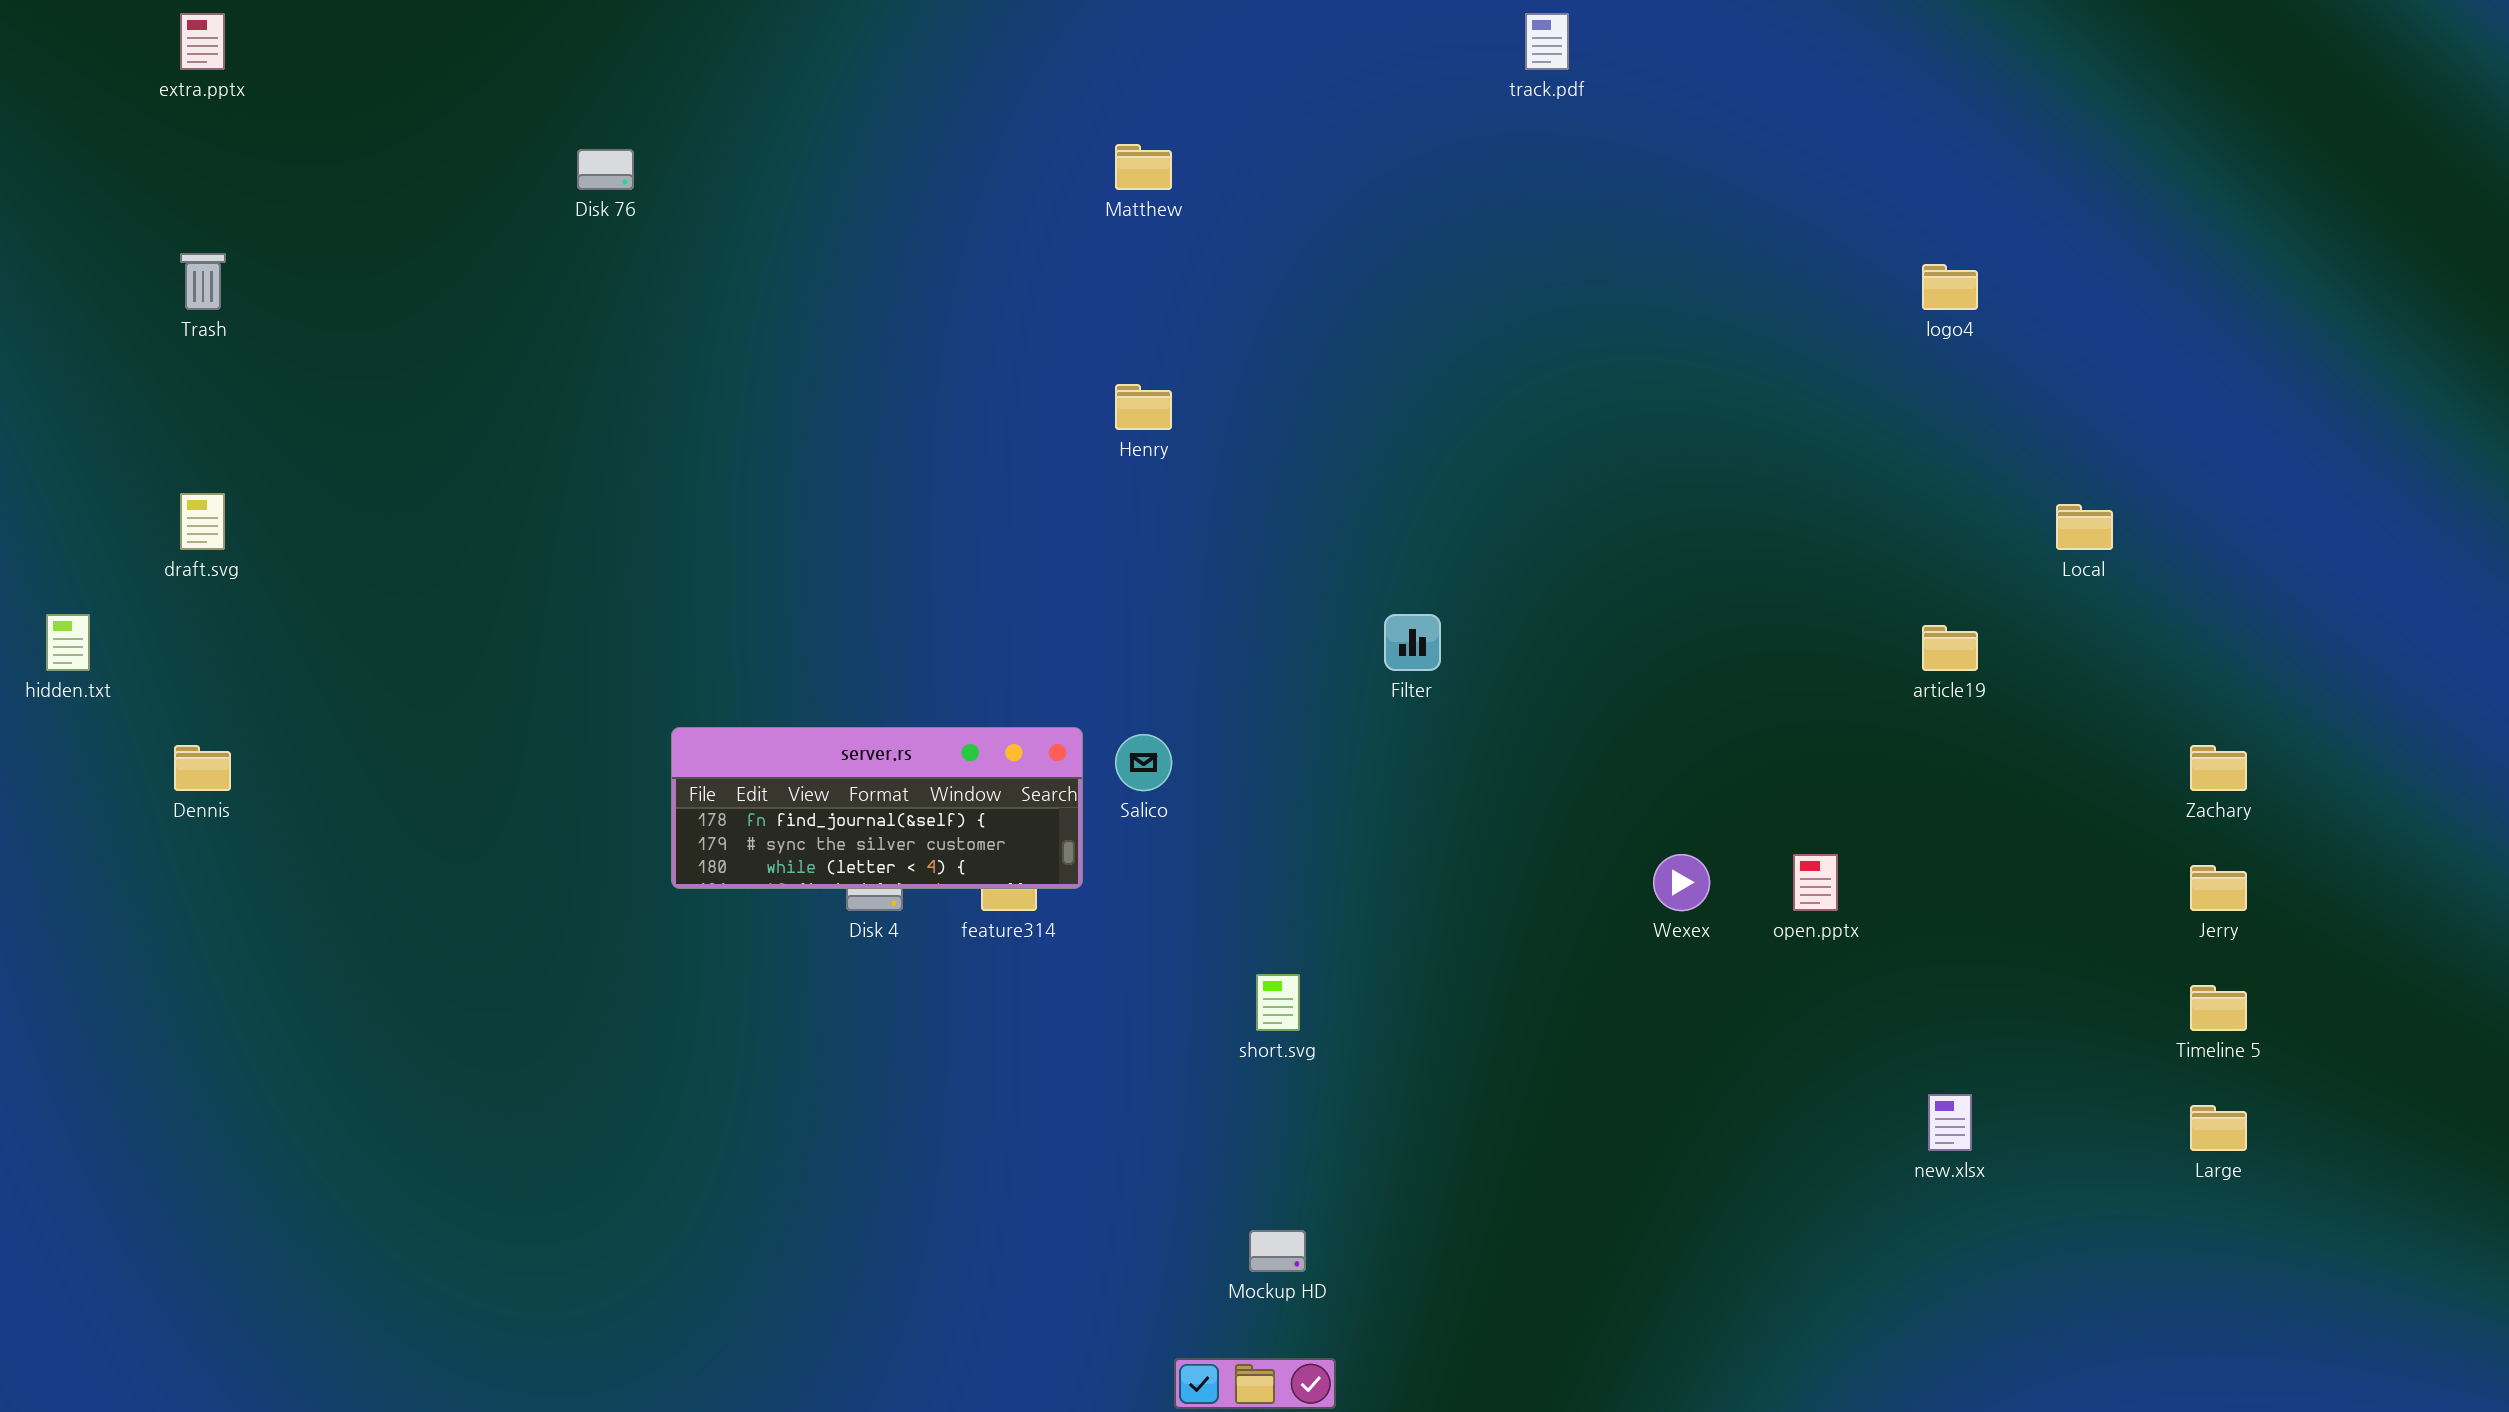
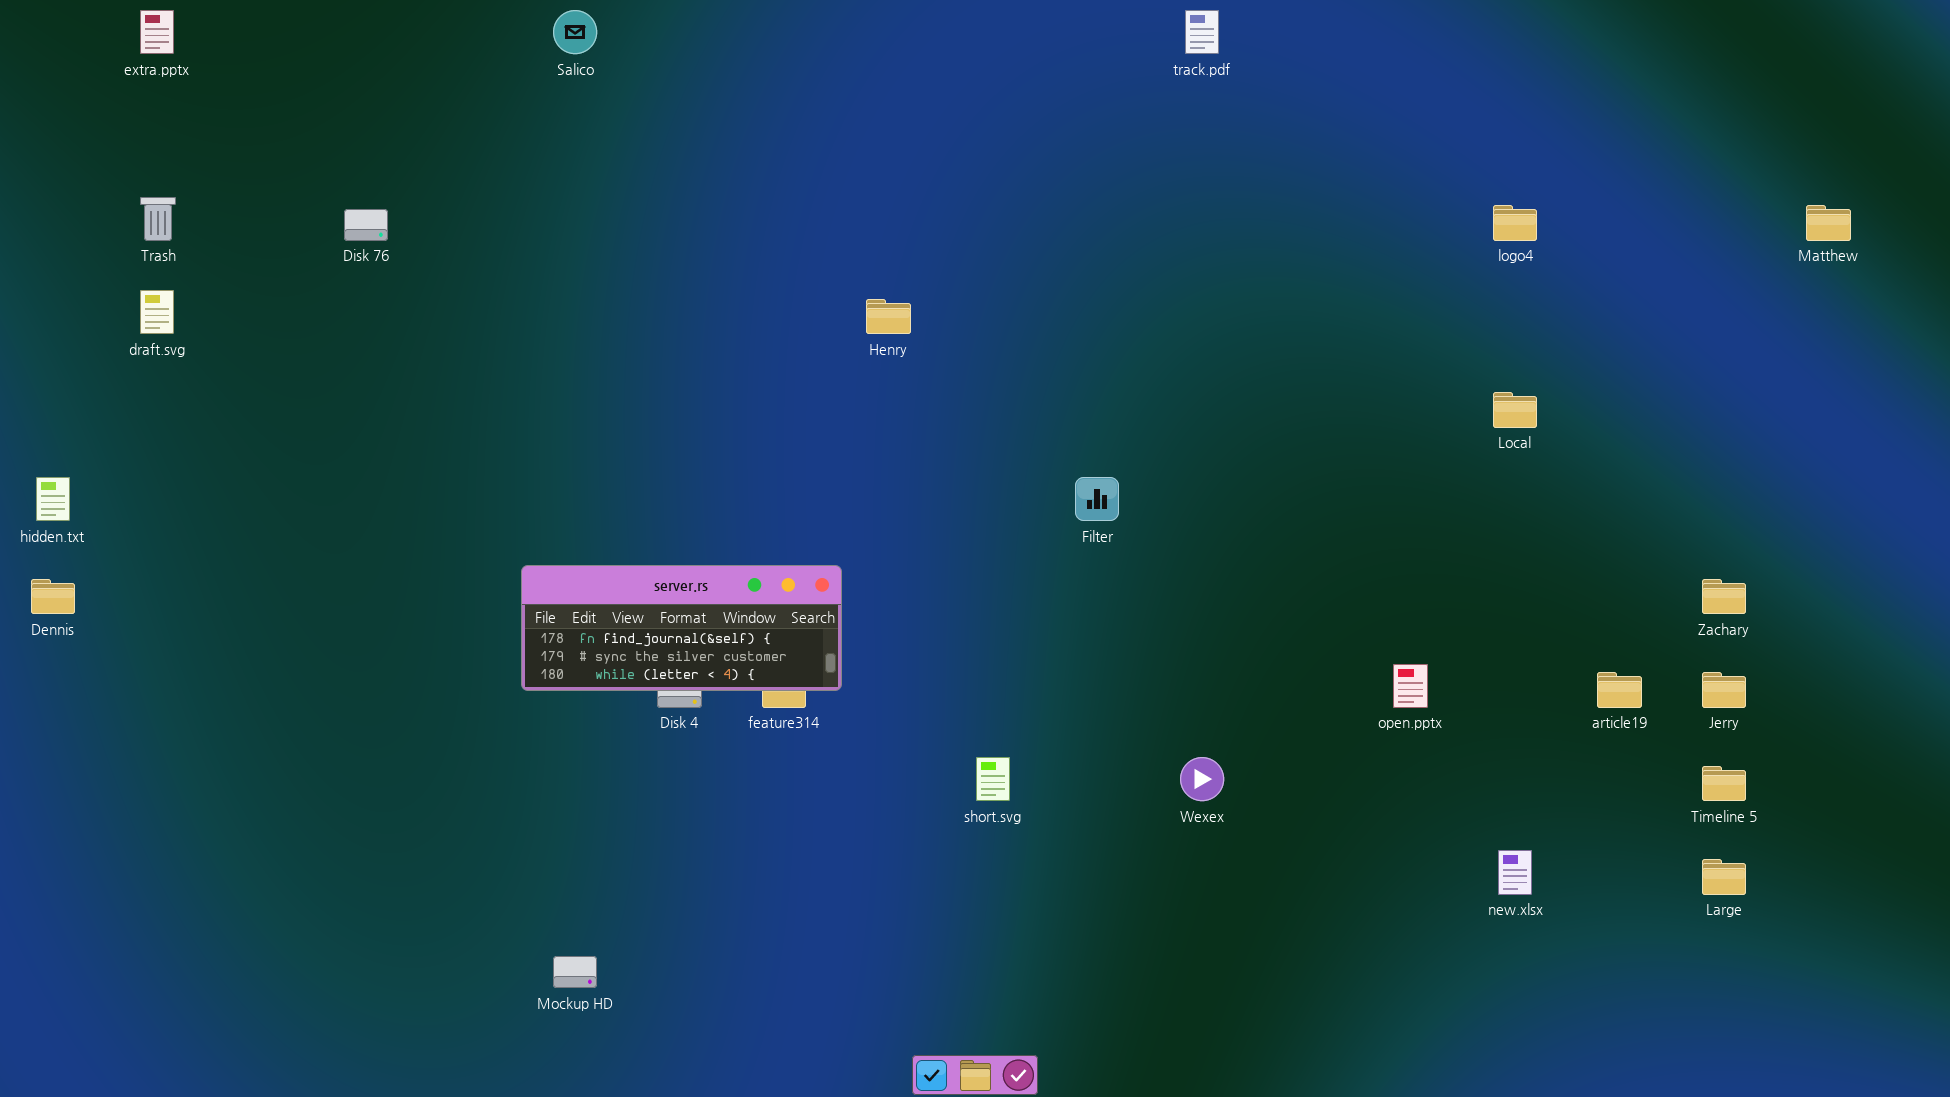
Matthew: [1115,144,1172,190] -> [1806,205,1851,241], moved
Disk 76: [577,149,634,190] -> [344,209,388,241], moved
draft.svg: [180,493,225,550] -> [140,290,174,334], moved
Local: [2056,504,2113,550] -> [1493,392,1537,428], moved
article19: [1922,625,1978,671] -> [1597,672,1642,708], moved
Salico: [1115,734,1172,791] -> [553,10,597,54], moved
Dennis: [174,745,231,791] -> [31,579,75,614], moved
Wexex: [1653,854,1710,911] -> [1180,757,1224,801], moved
Mockup HD: [1249,1230,1306,1272] -> [553,956,597,988], moved

